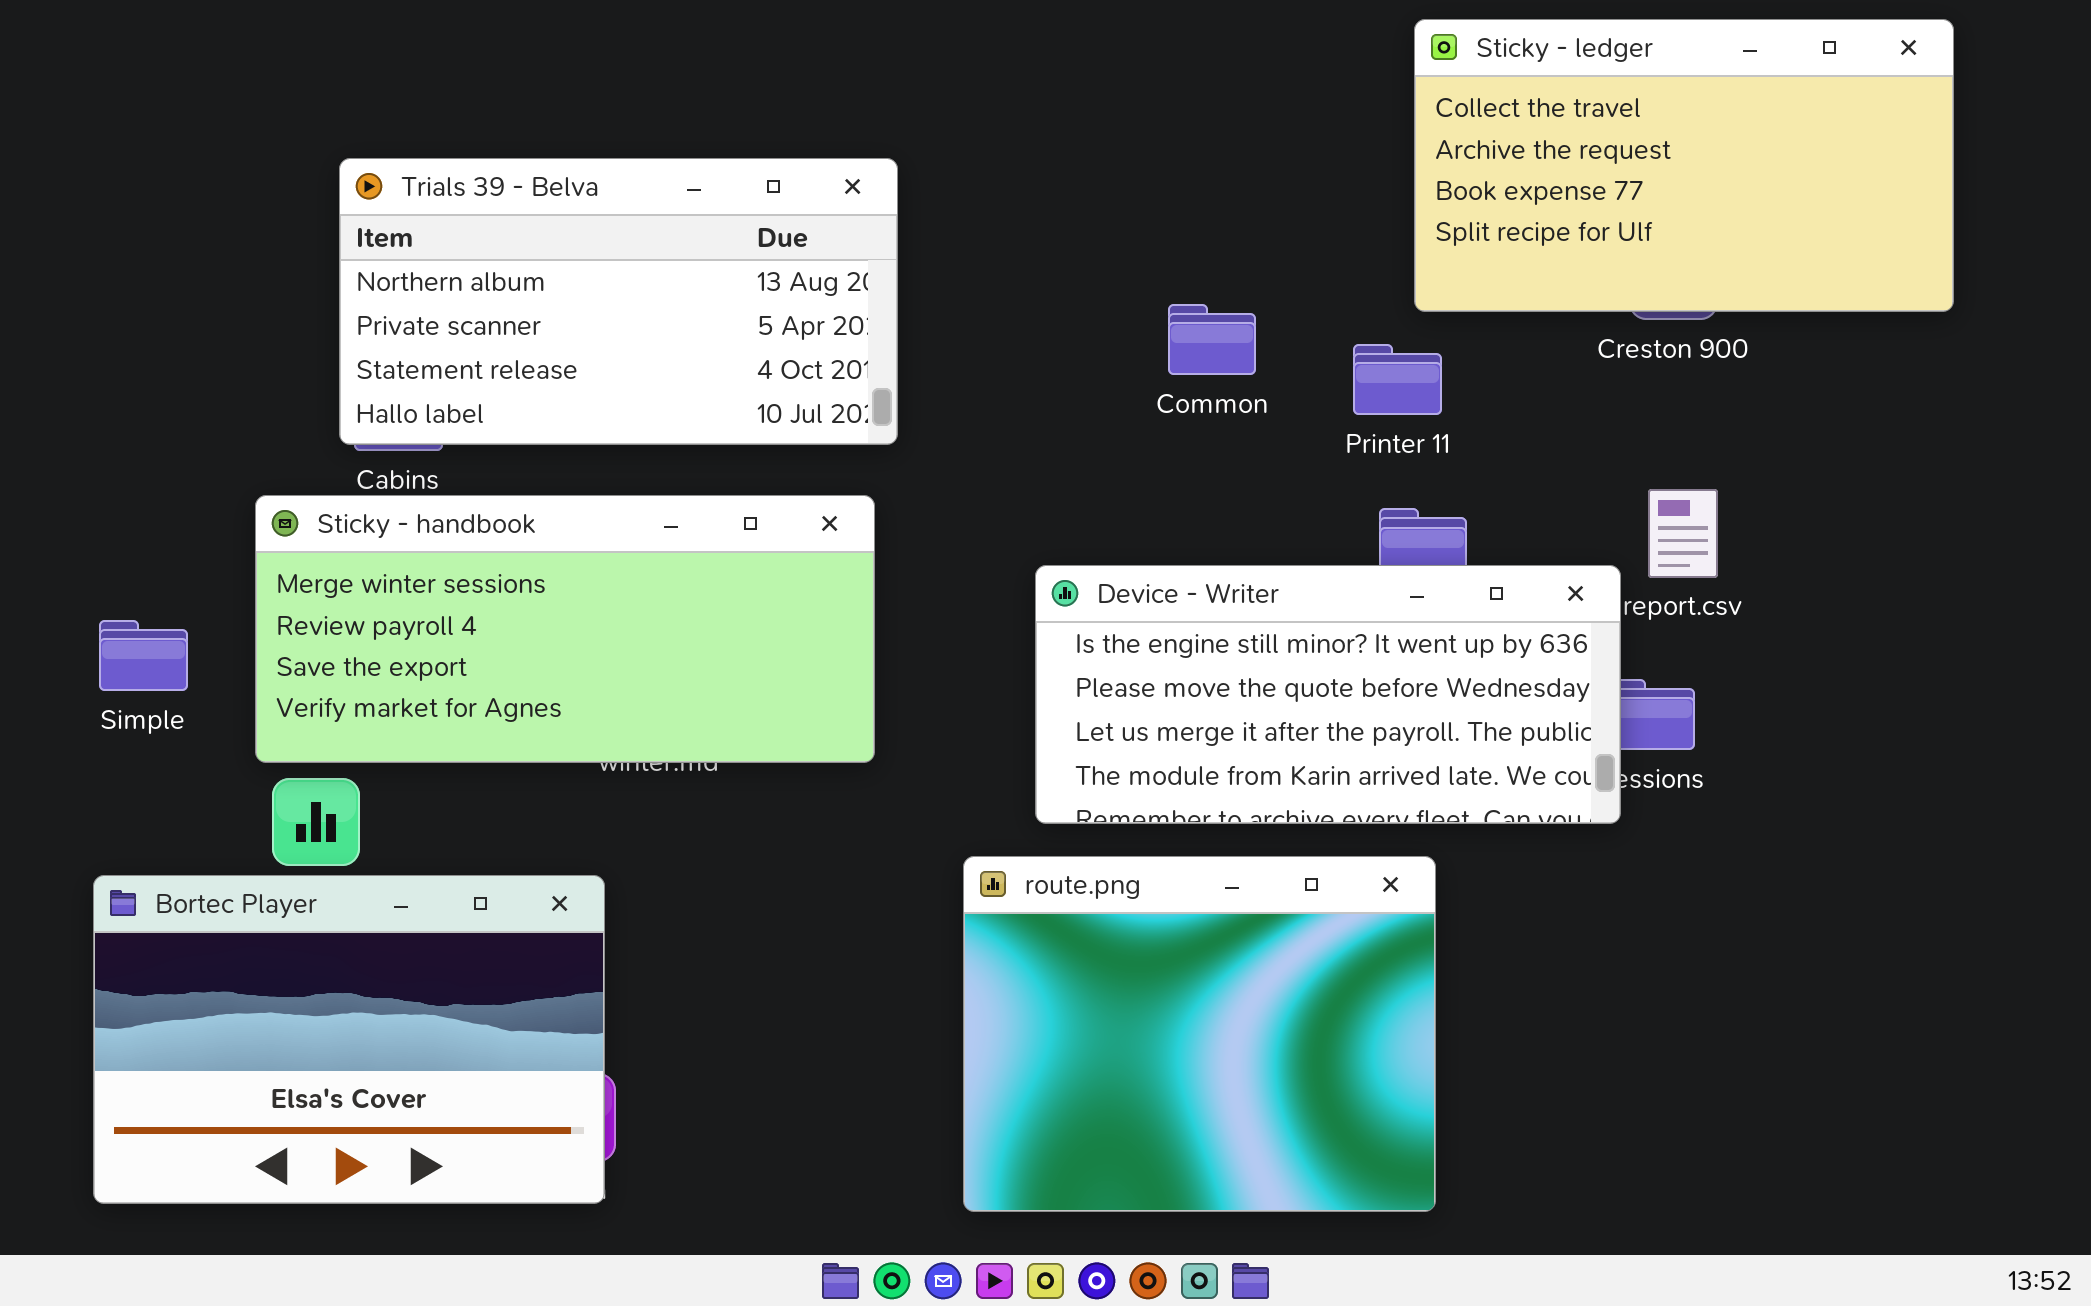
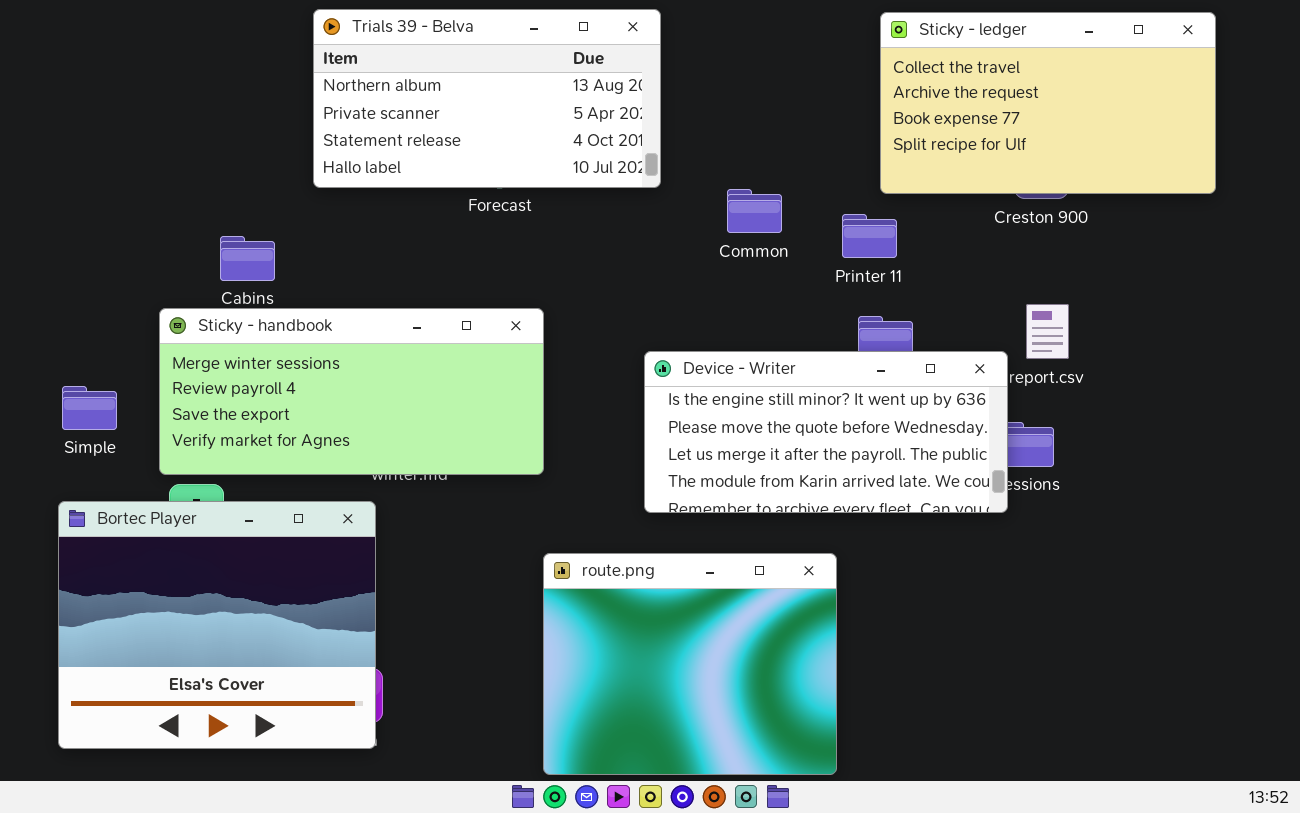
Trials 39 - Belva: [339,158,898,445] -> [313,9,661,188], moved
route.png: [963,856,1436,1212] -> [543,553,837,775], moved
Bortec Player: [93,875,605,1204] -> [58,501,376,749], resized

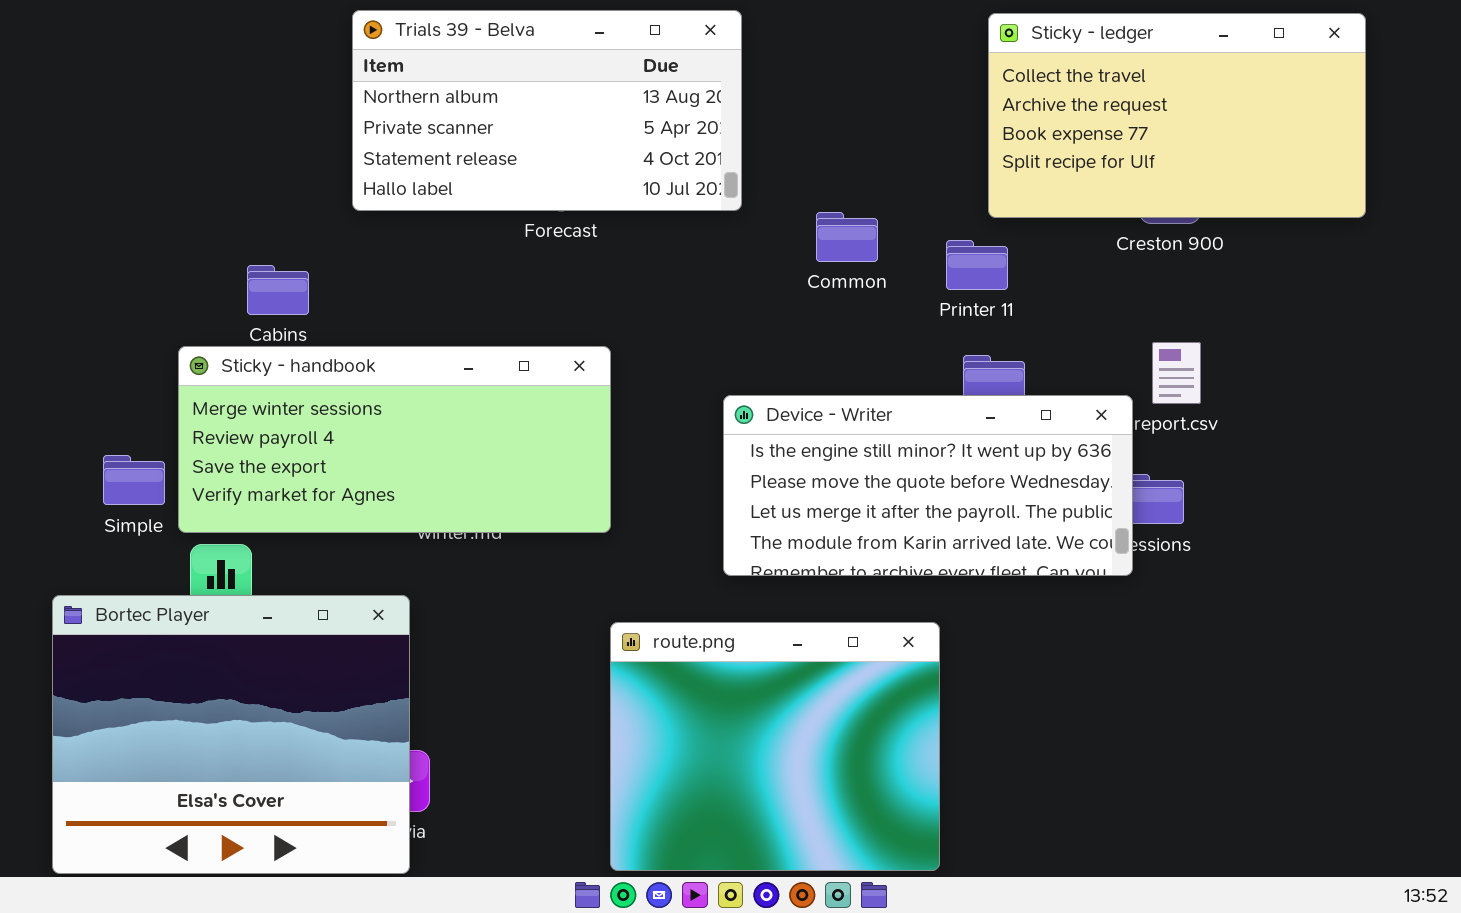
Simple: [62,386,117,430] -> [103,455,165,505], moved
Bortec Player: [58,501,376,749] -> [52,595,410,874], moved

